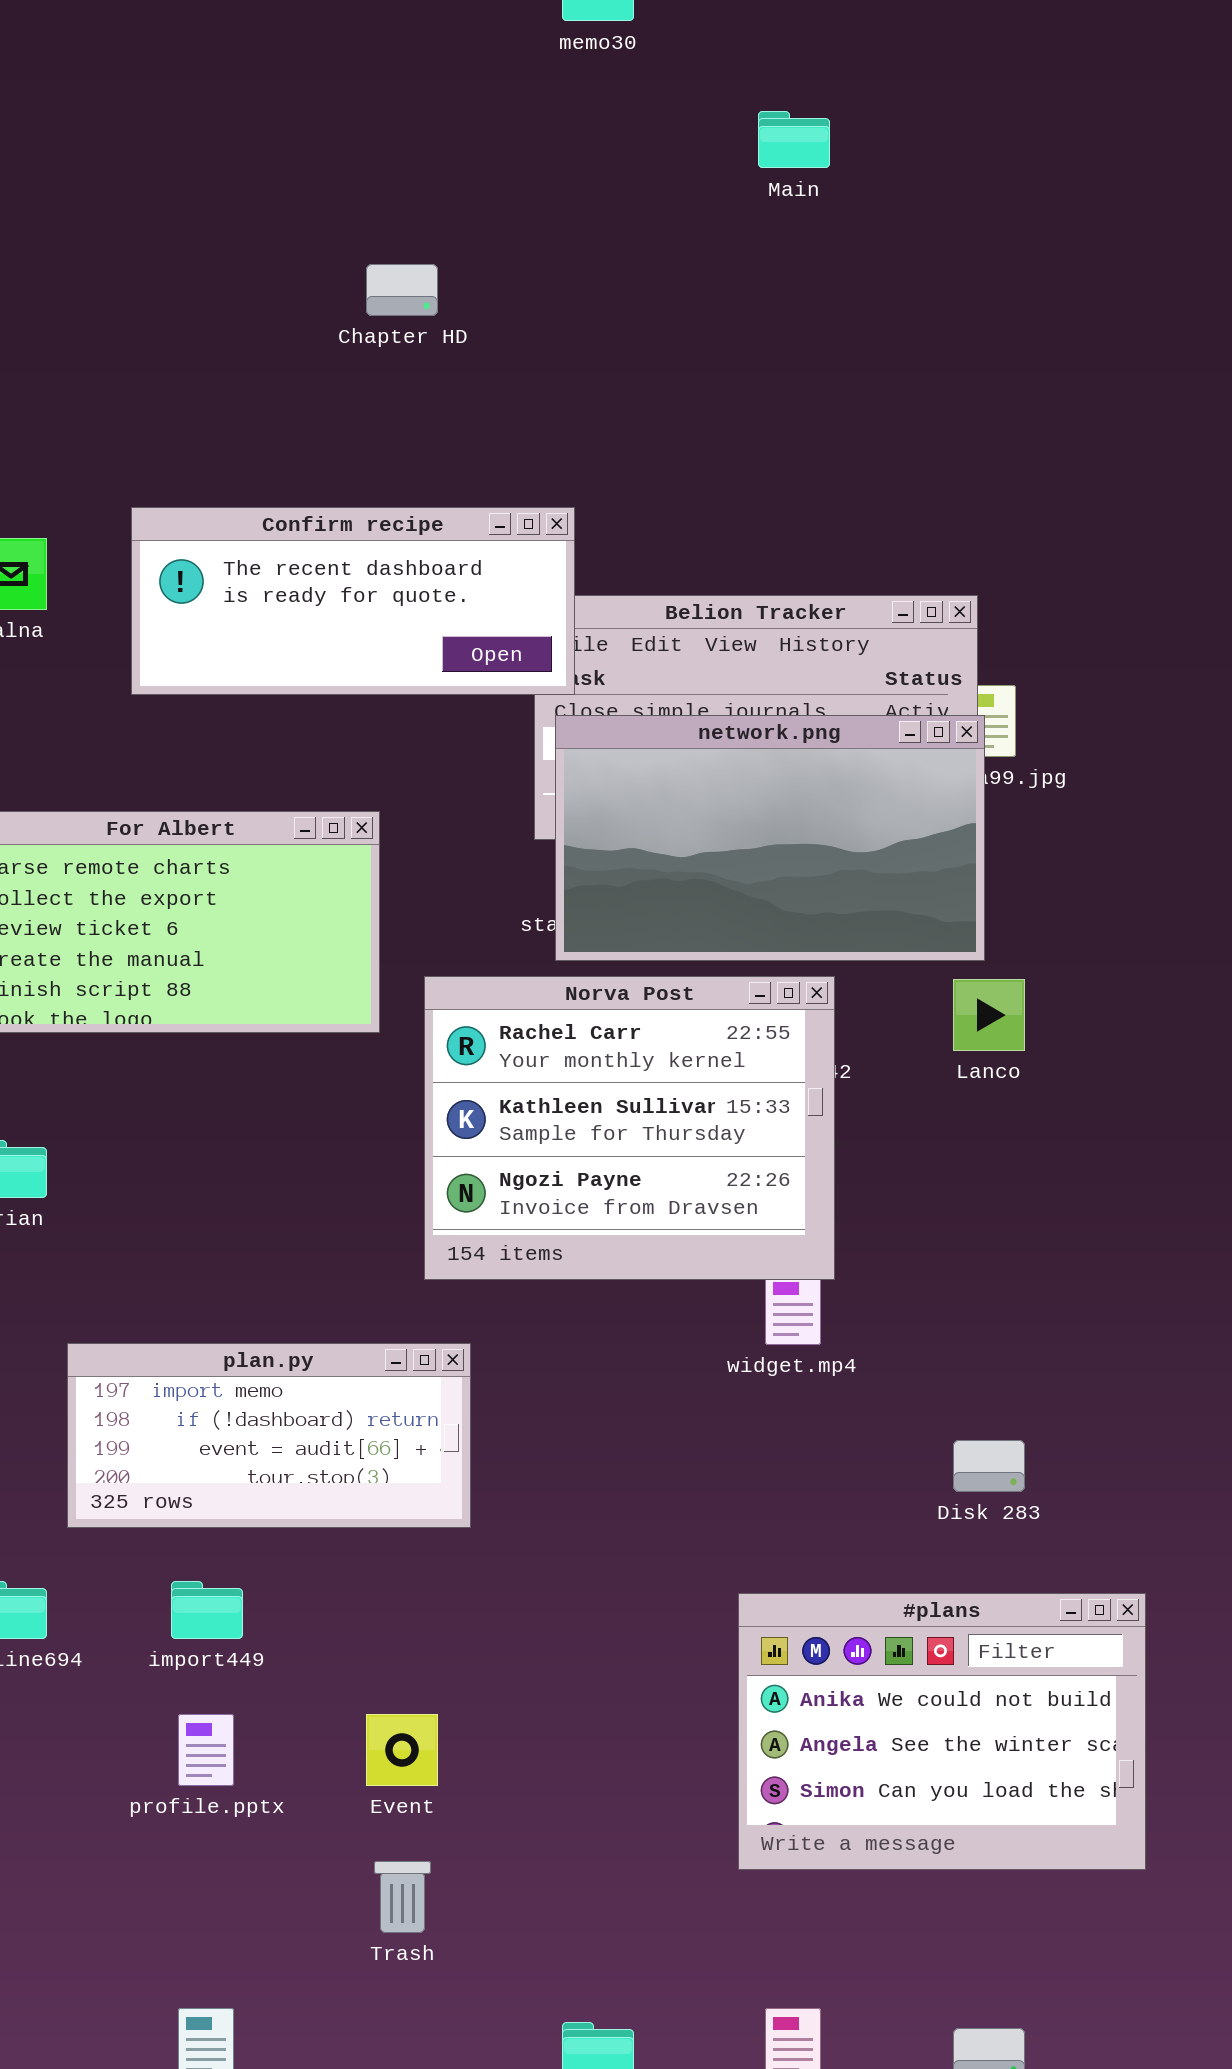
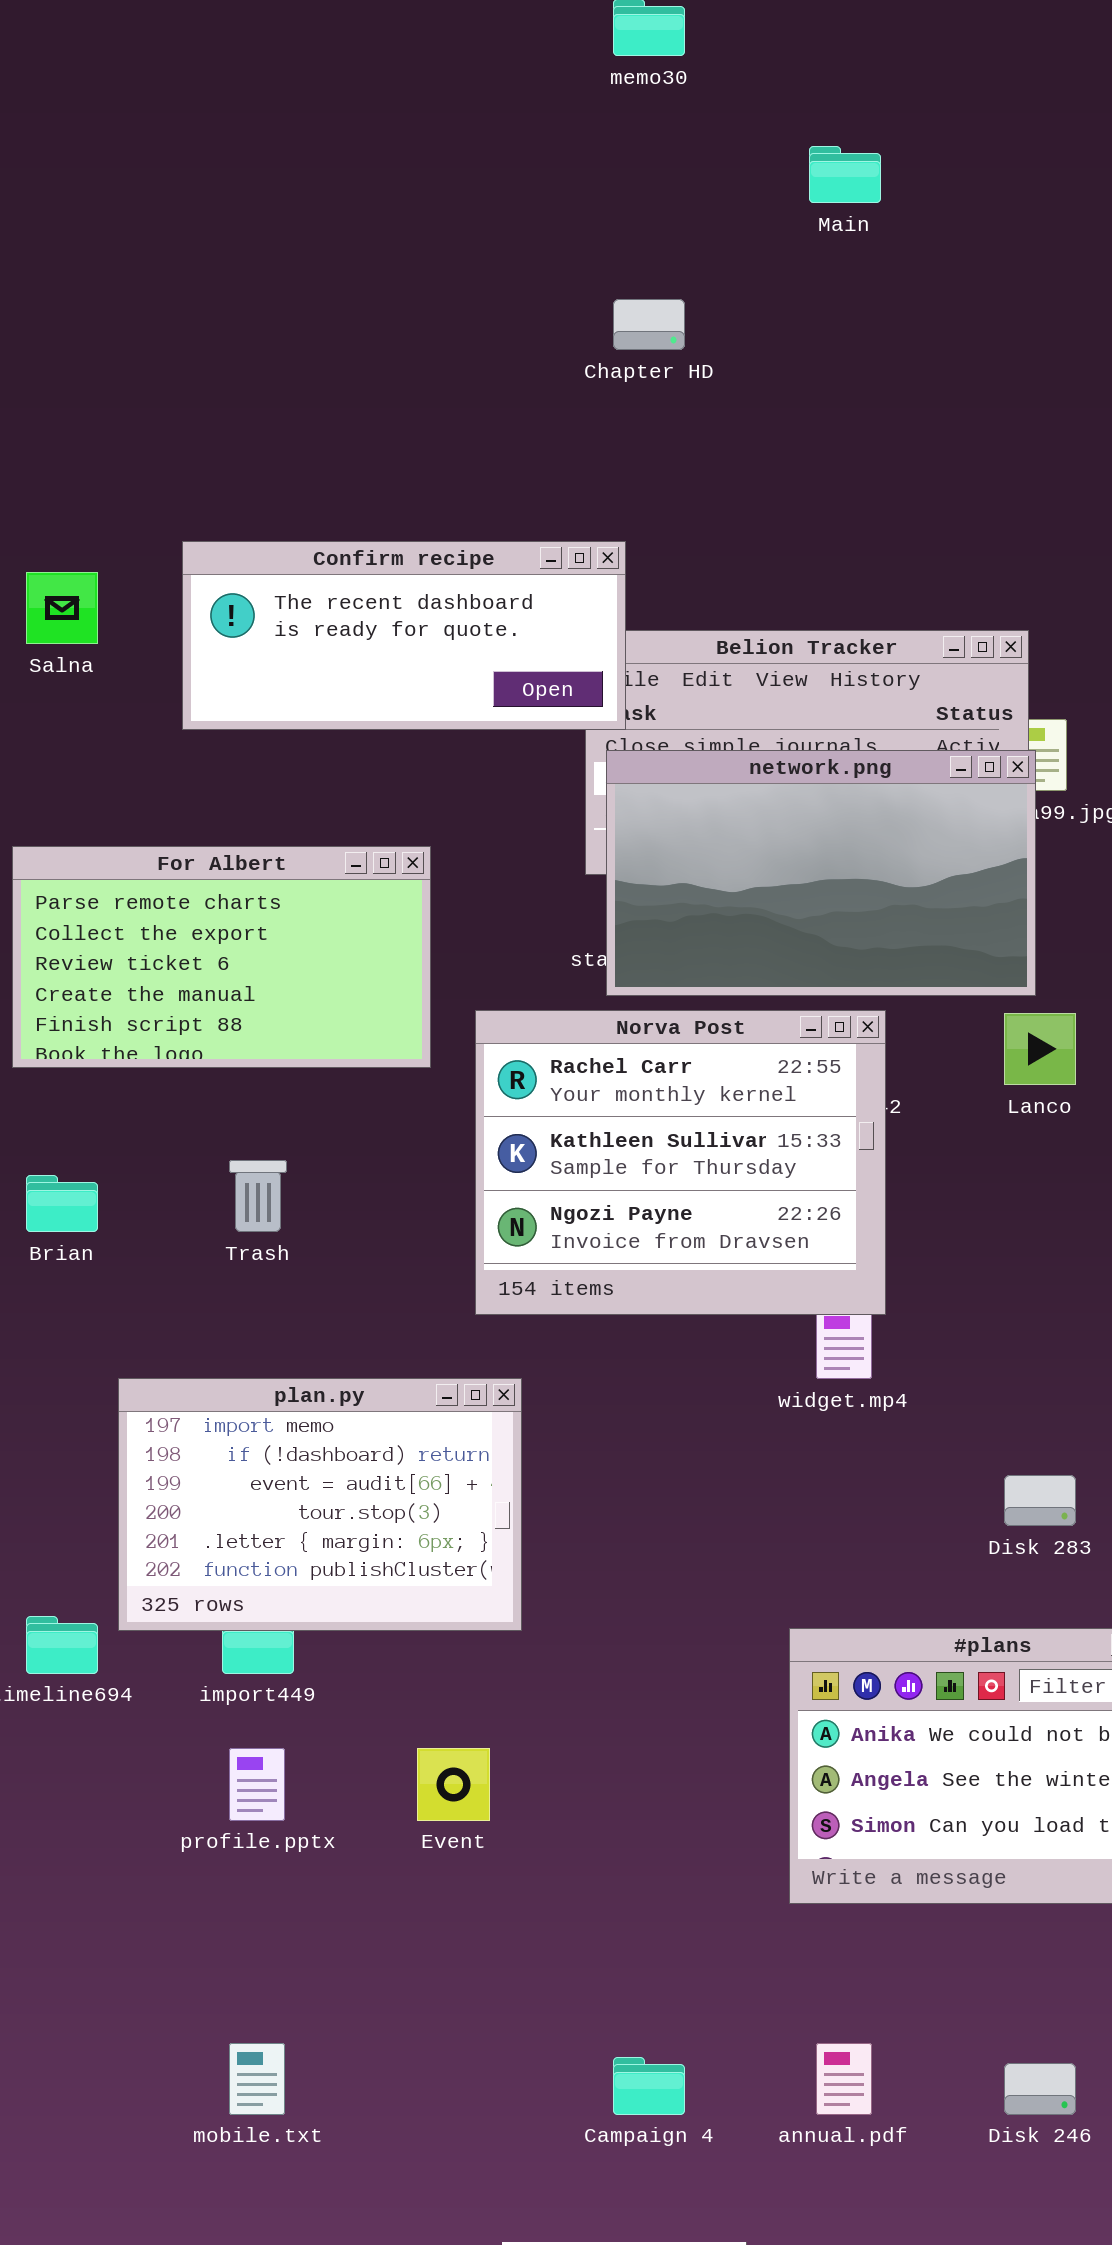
Chapter HD: [366,264,438,316] -> [613,299,685,350], moved
plan.py: [67,1343,471,1528] -> [118,1378,522,1631], resized
Trash: [374,1861,431,1933] -> [229,1160,287,1232], moved

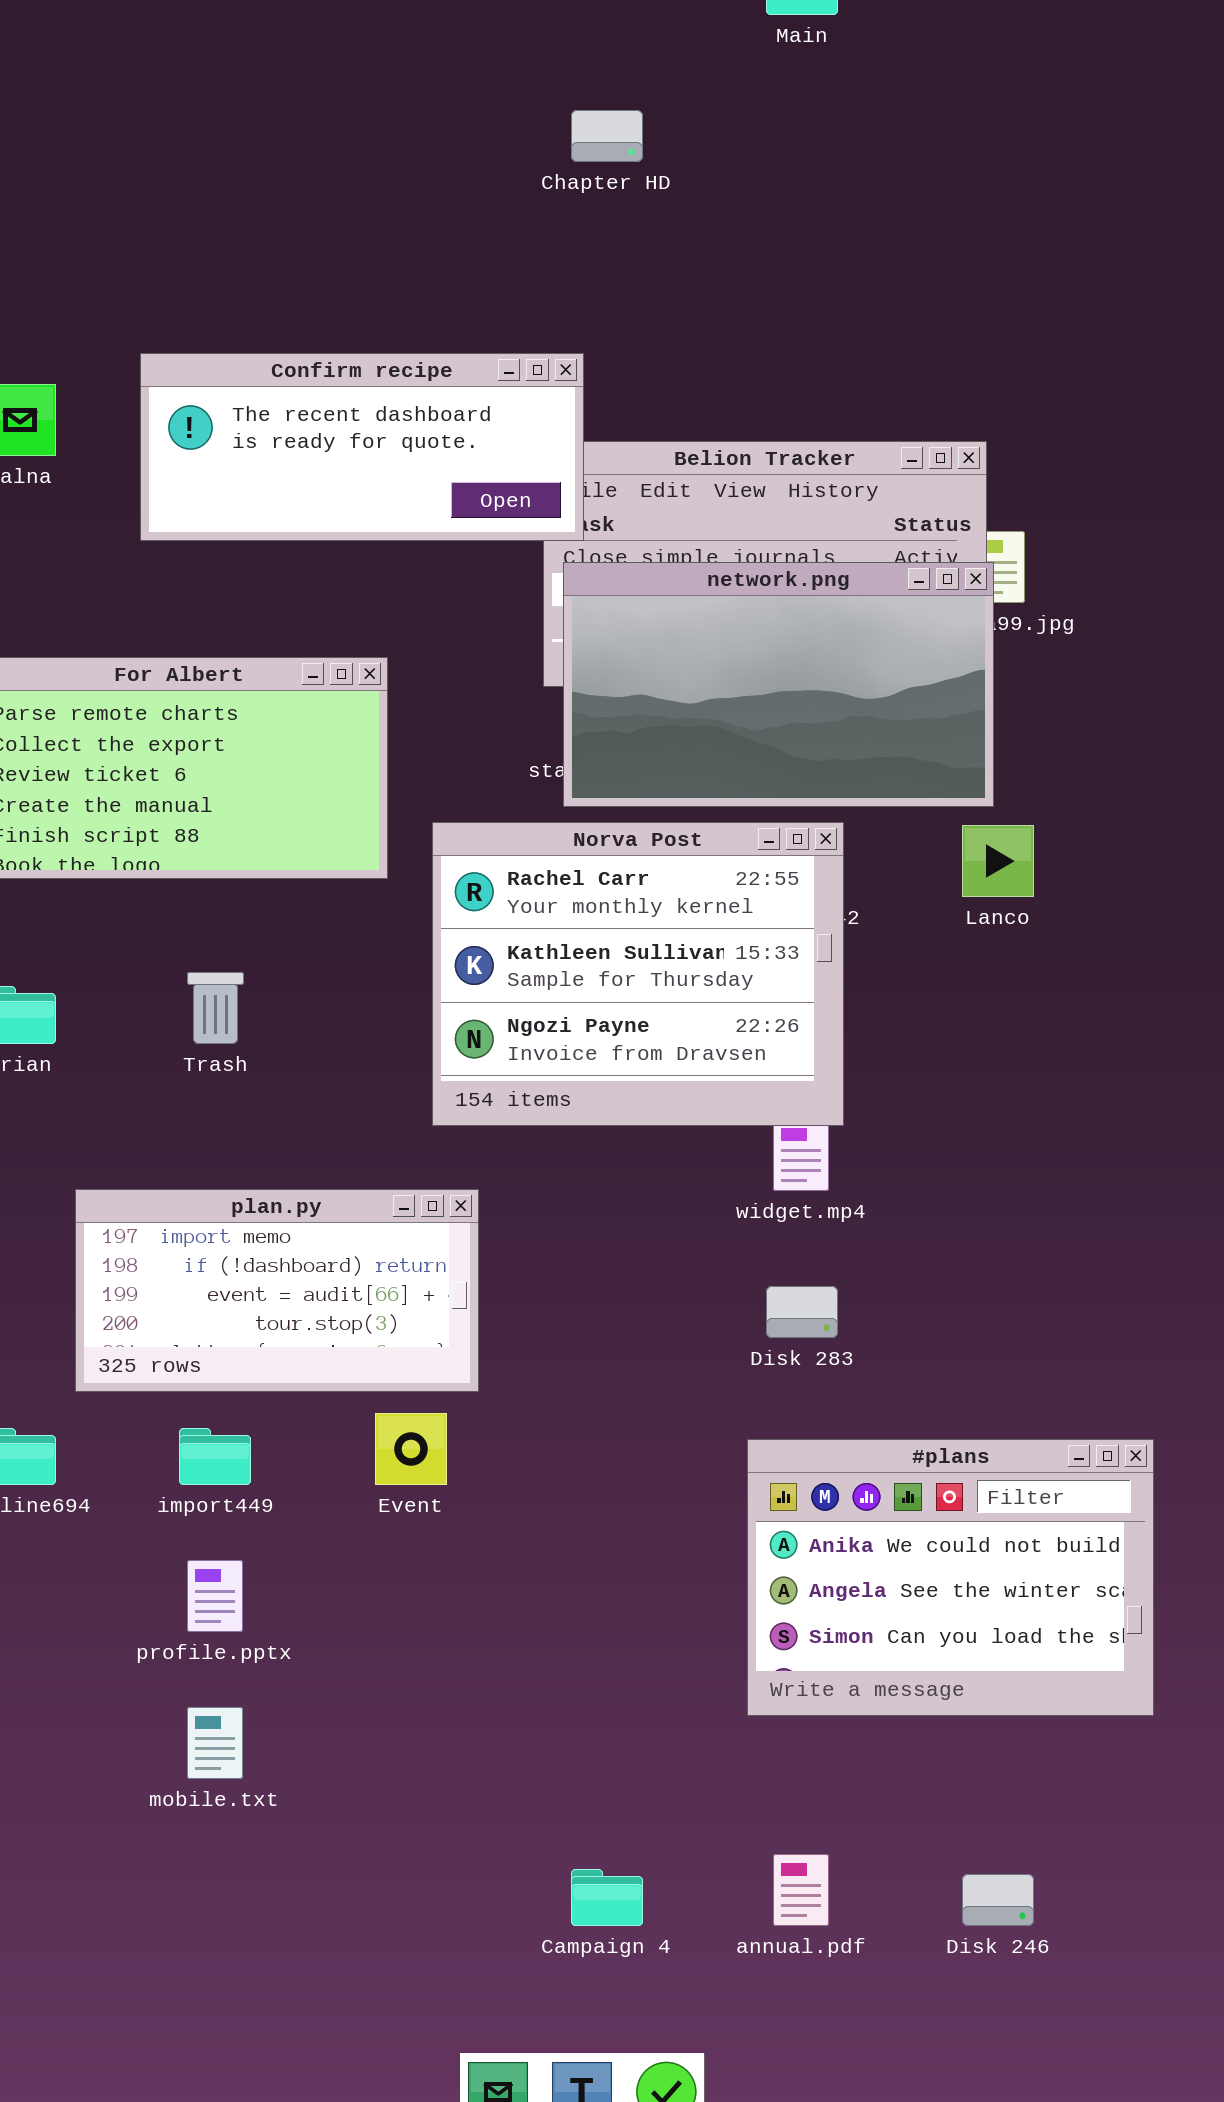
plan.py: [118,1378,522,1631] -> [75,1189,479,1392], resized
Disk 283: [1004,1475,1076,1526] -> [766,1286,838,1338], moved
Event: [417,1748,490,1821] -> [375,1413,447,1485], moved
mobile.txt: [229,2043,285,2115] -> [187,1707,243,1779], moved

